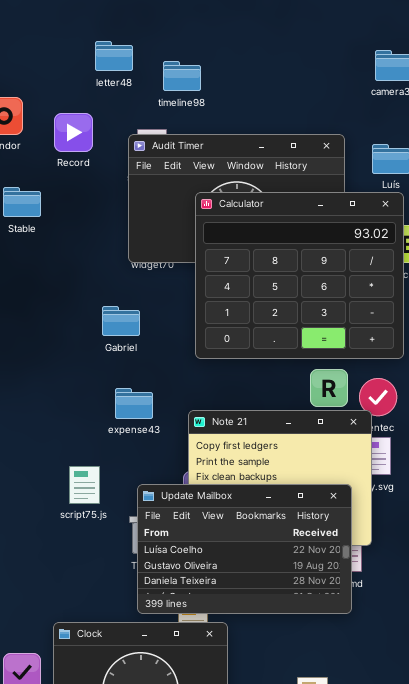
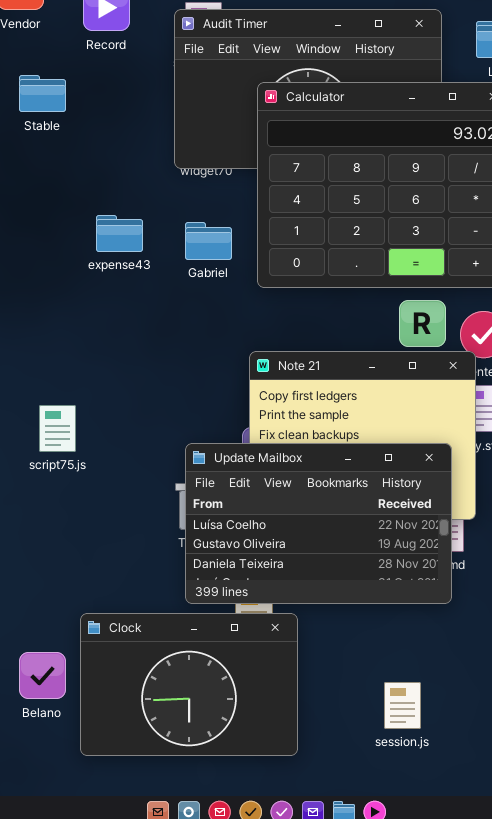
Gabriel: [102,306,140,336] -> [185,222,232,260], moved
expense43: [115,388,153,419] -> [96,215,143,252], moved
script75.js: [69,466,100,504] -> [39,405,76,452], moved

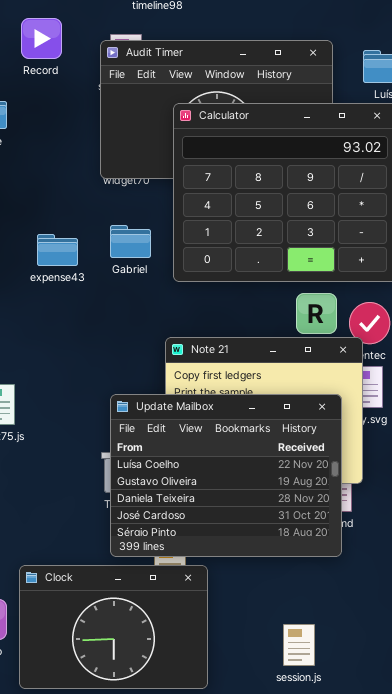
expense43: [96,215,143,252] -> [37,234,78,266], moved
Update Mailbox: [185,443,452,604] -> [110,394,342,557], resized

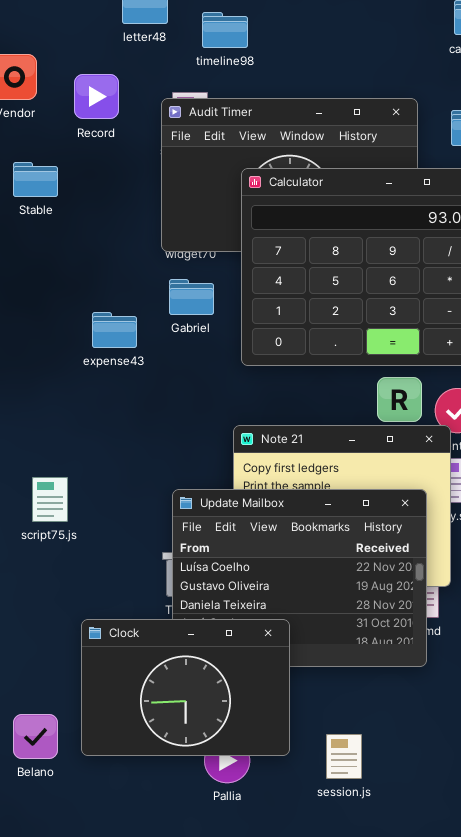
Gabriel: [110,225,151,258] -> [169,279,214,315], moved
Clock: [19,565,208,689] -> [81,619,290,756], moved
session.js: [283,624,315,666] -> [326,734,362,779], moved

